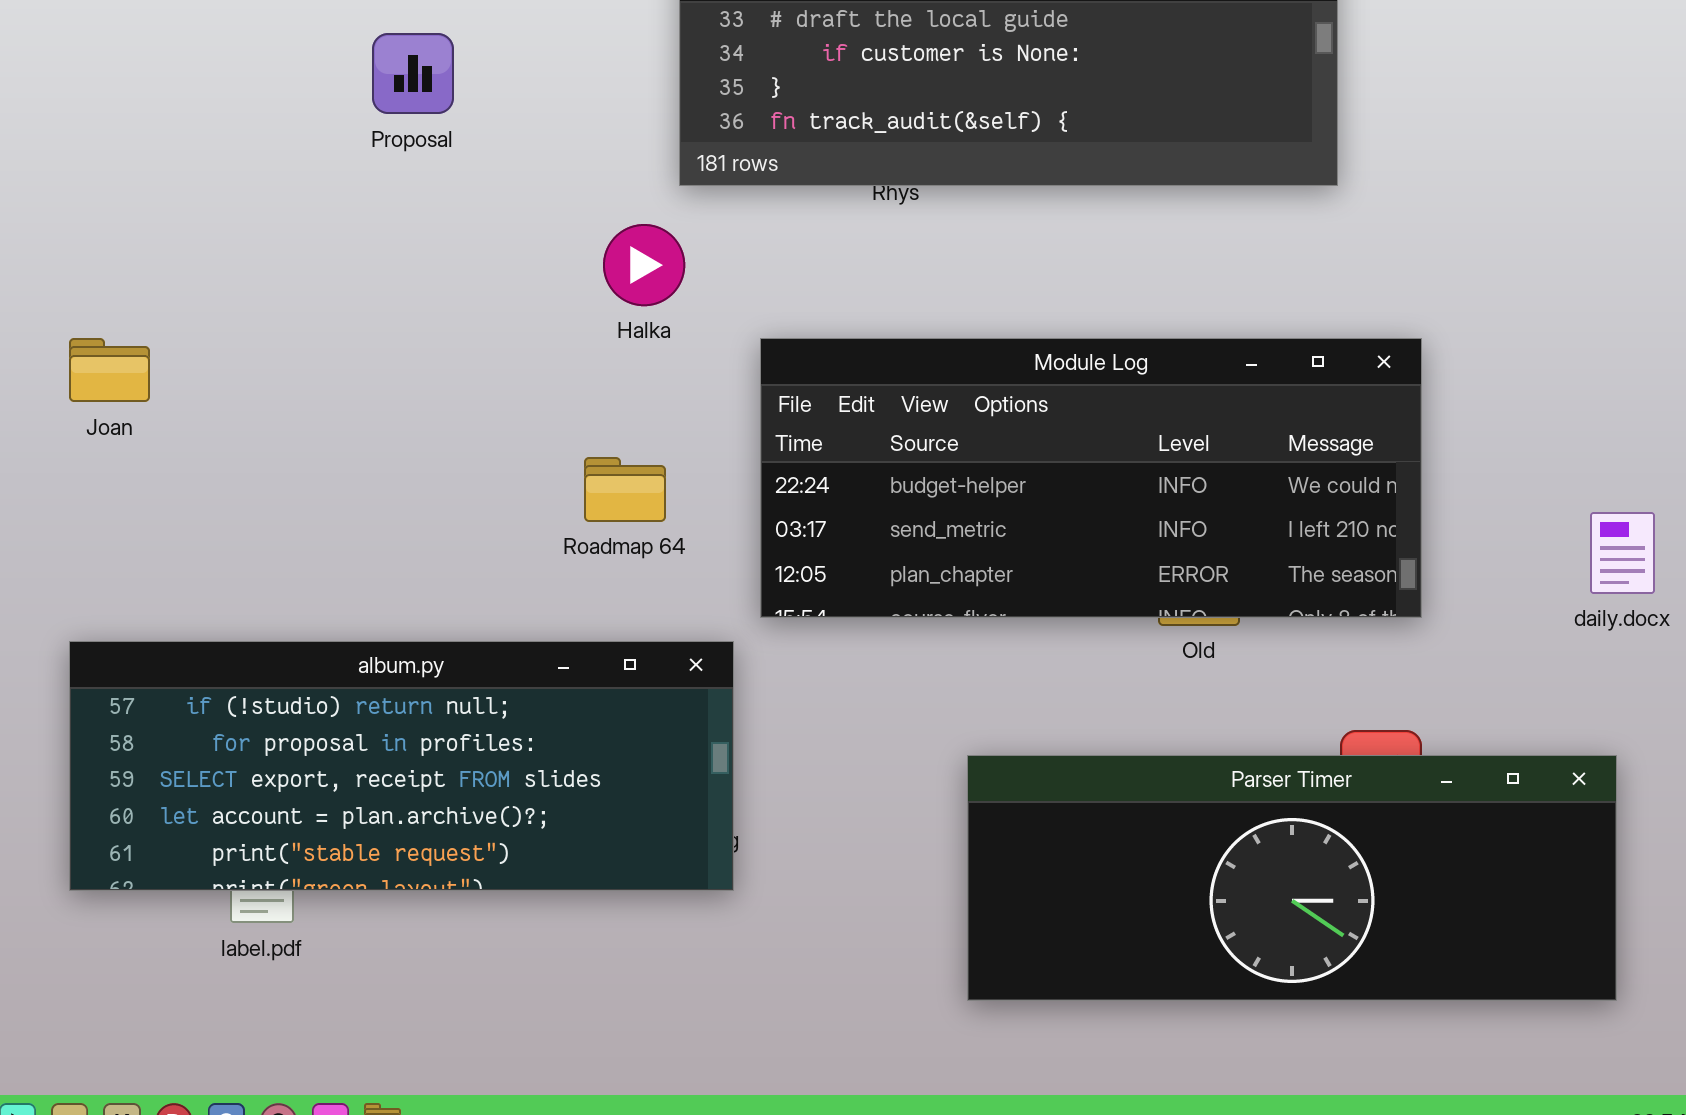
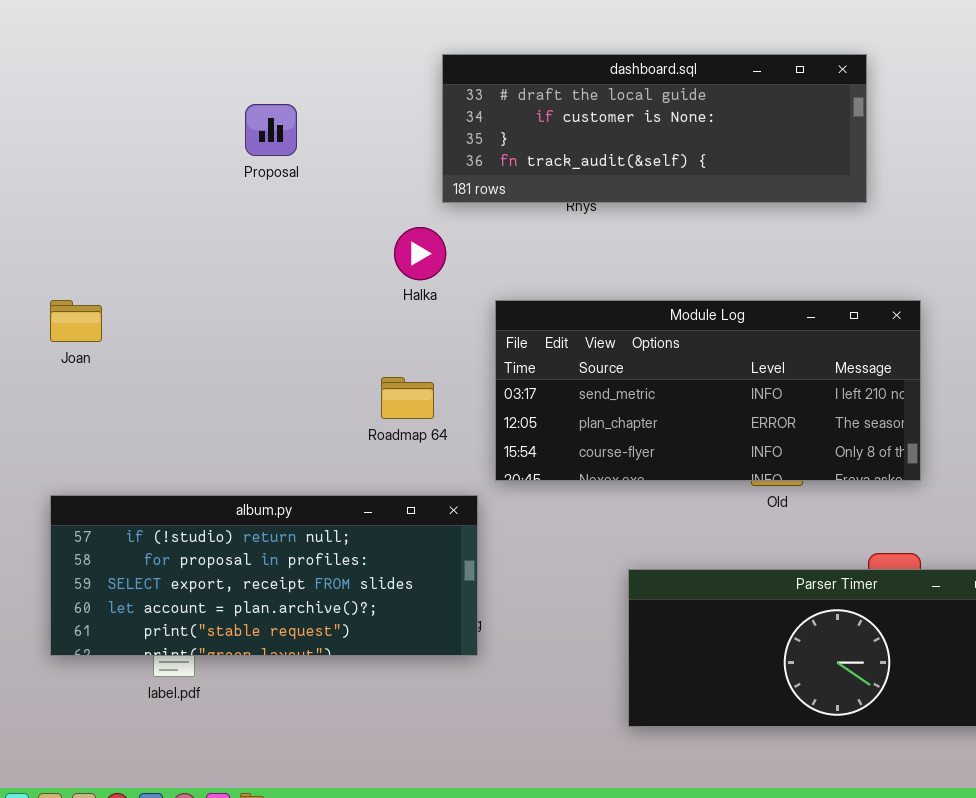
Module Log: [760,338,1422,618] -> [495,300,921,481], scrolled down 1 row

